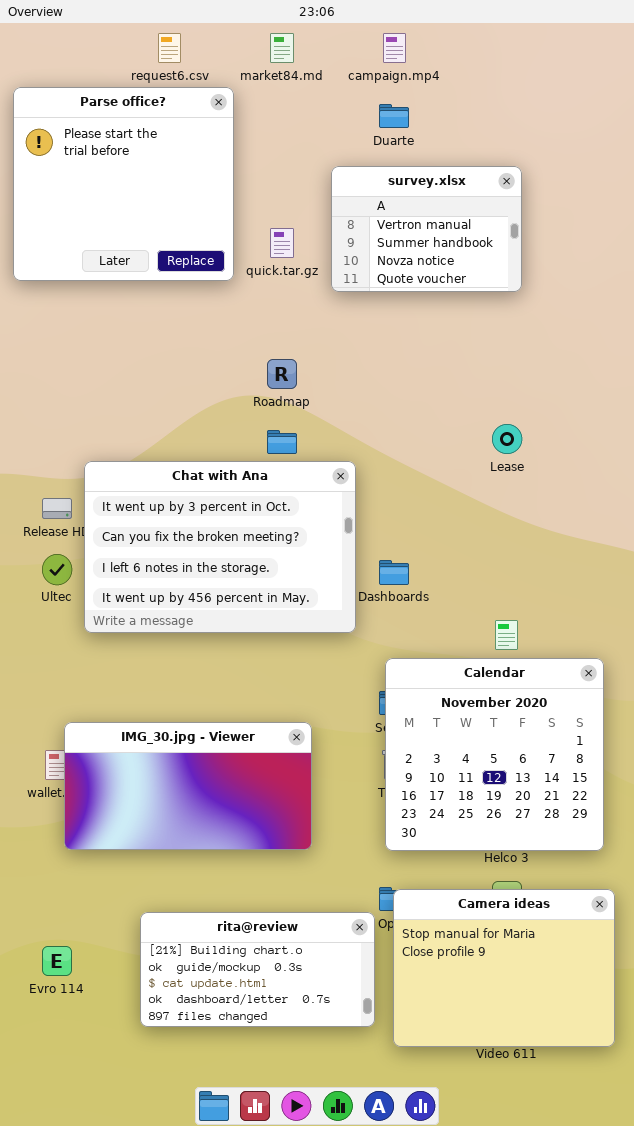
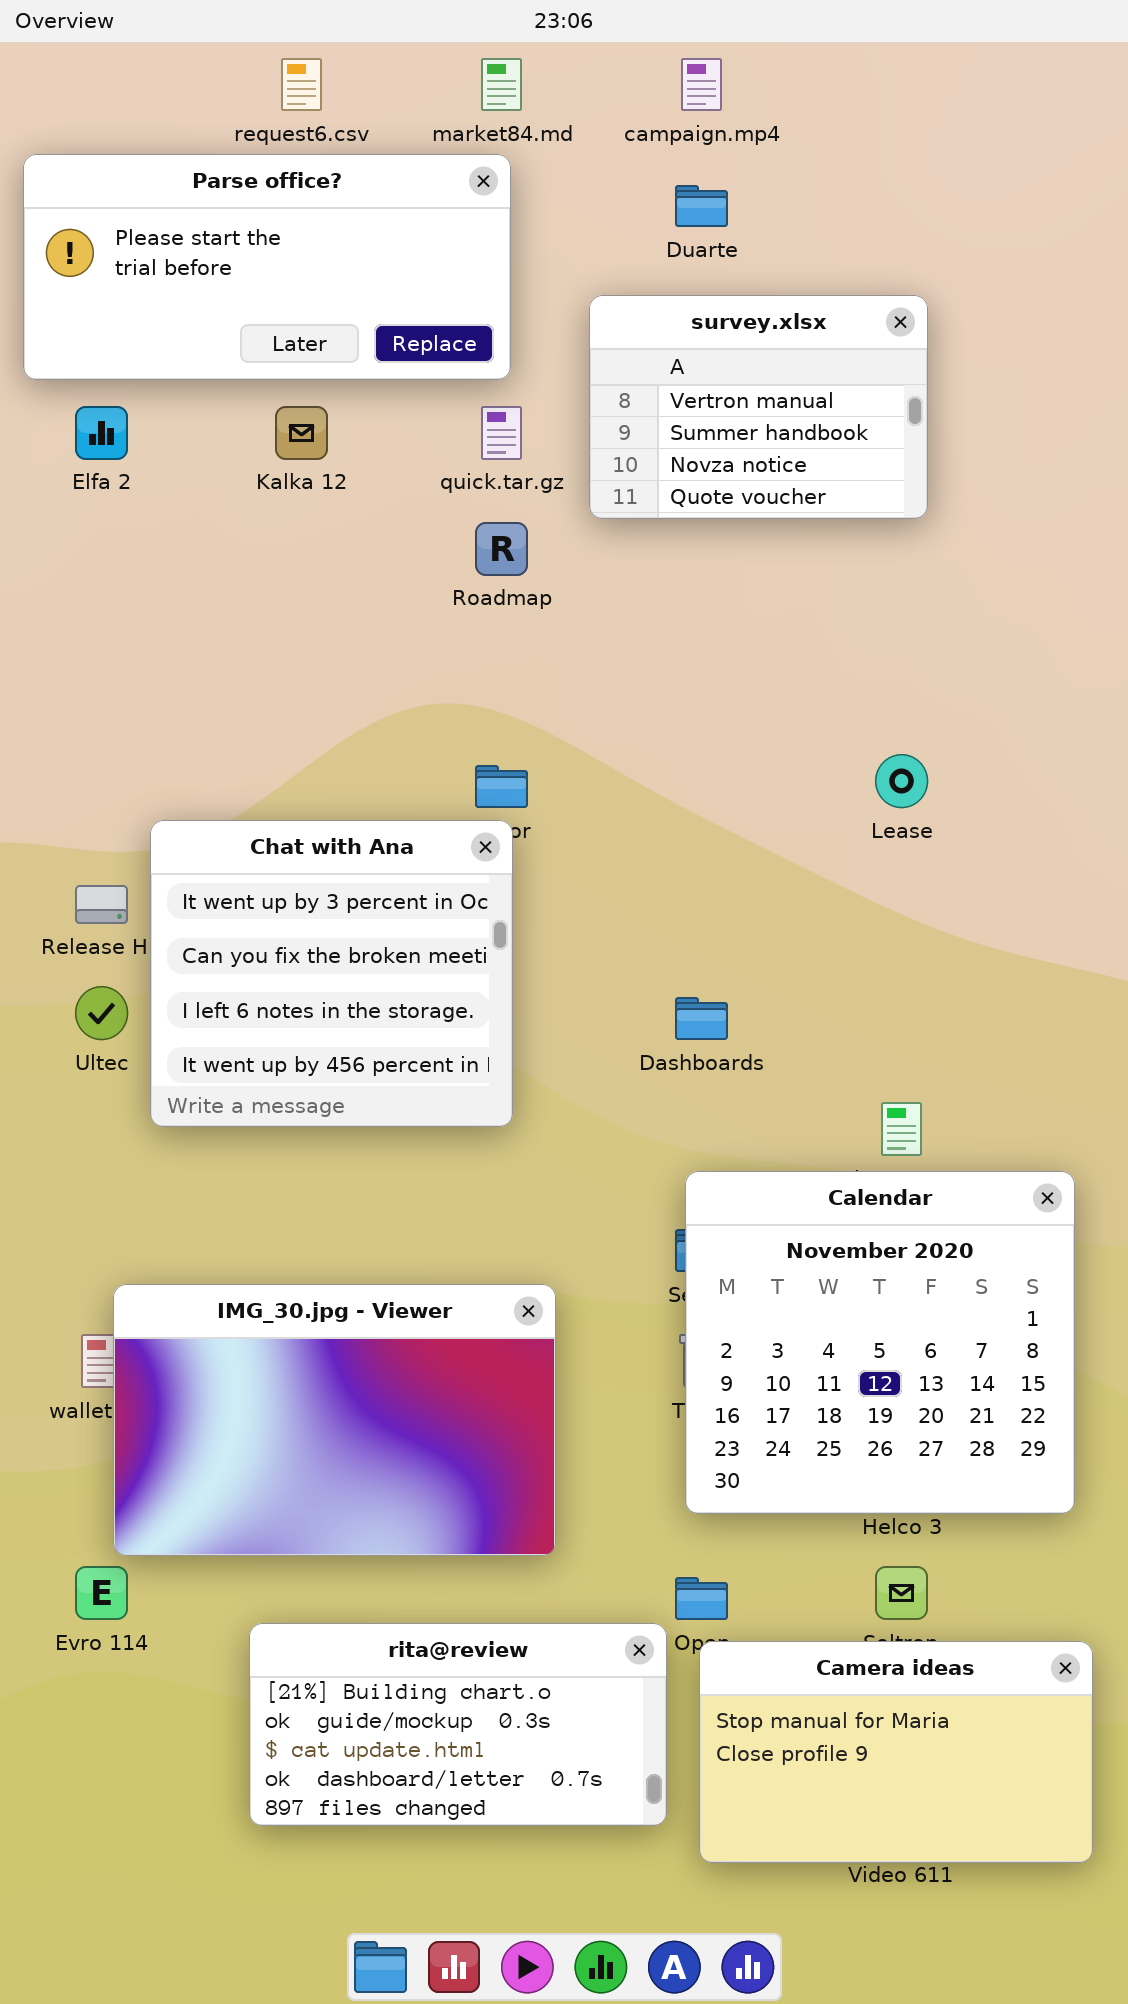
Parse office?: [13,87,234,281] -> [23,154,511,380], resized
Roadmap: [267,359,297,389] -> [475,522,528,576], moved
Chat with Ana: [84,461,356,633] -> [150,820,513,1127], resized
IMG_30.jpg - Viewer: [64,722,312,850] -> [113,1284,556,1556], resized
Camera ideas: [393,889,615,1047] -> [699,1641,1093,1863], resized
Evro 114: [42,946,72,976] -> [75,1566,128,1620], moved

